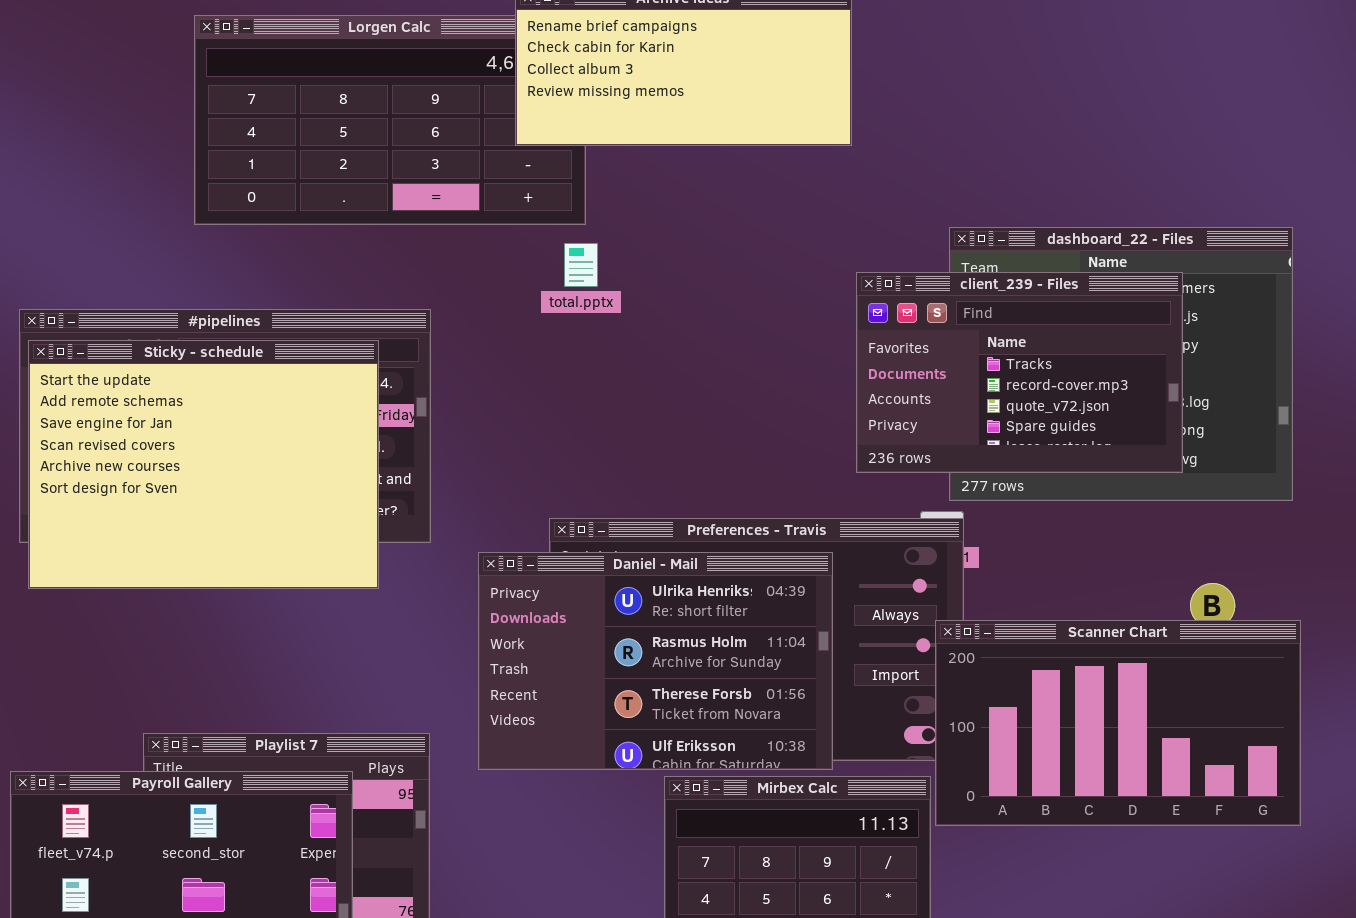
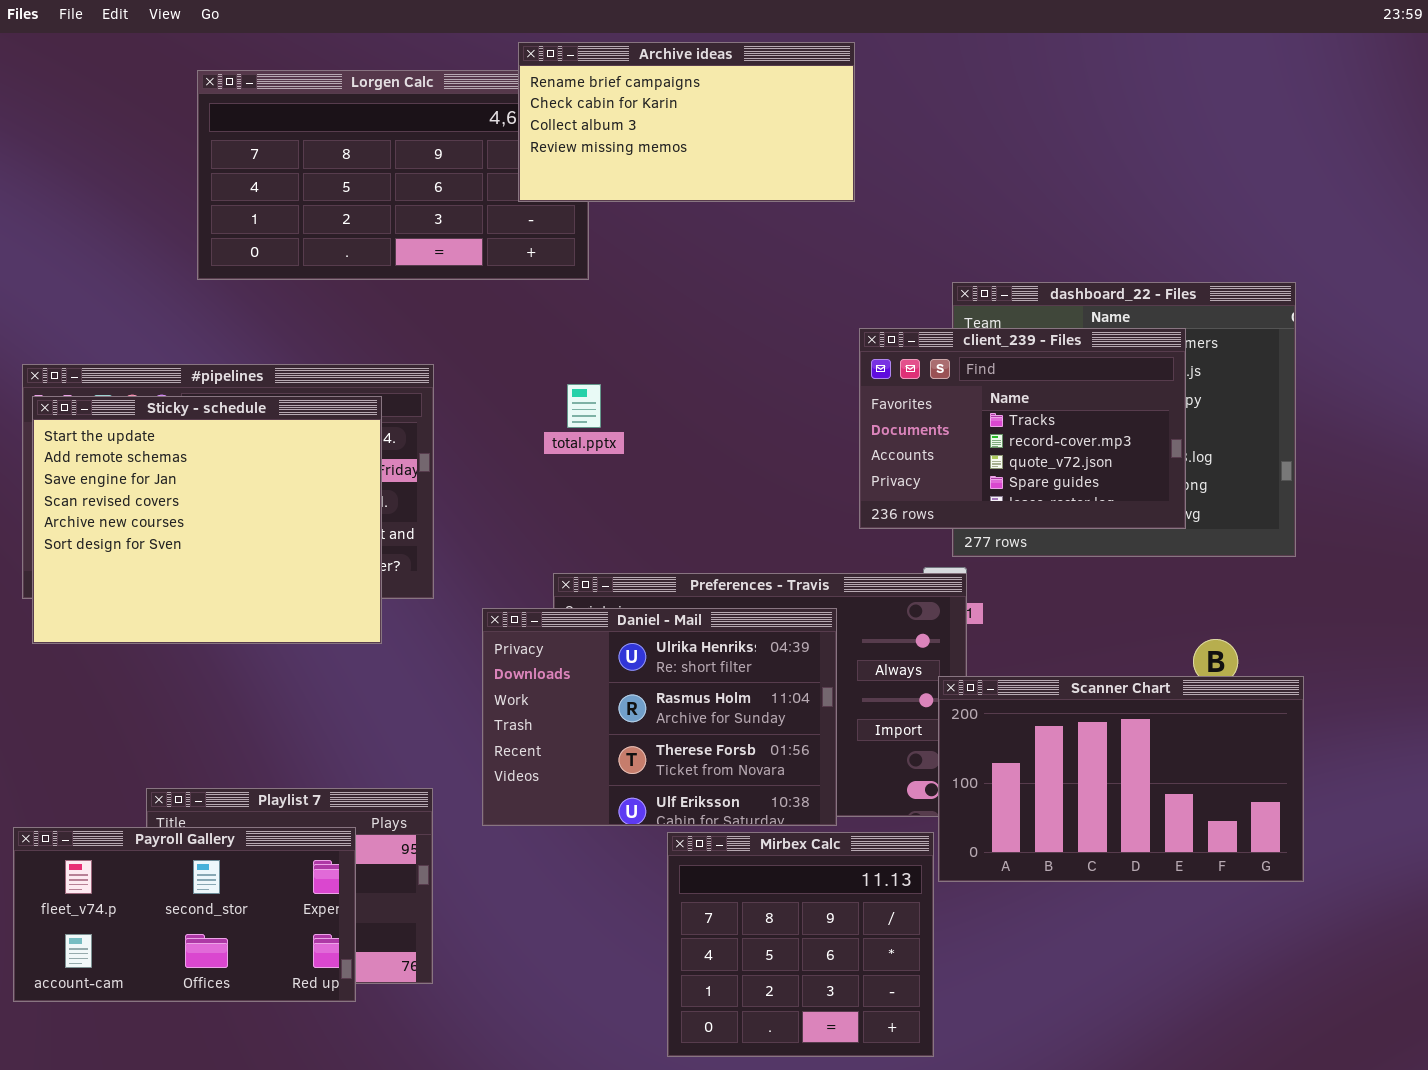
total.pptx: [564,243,598,287] -> [567,384,601,428], moved

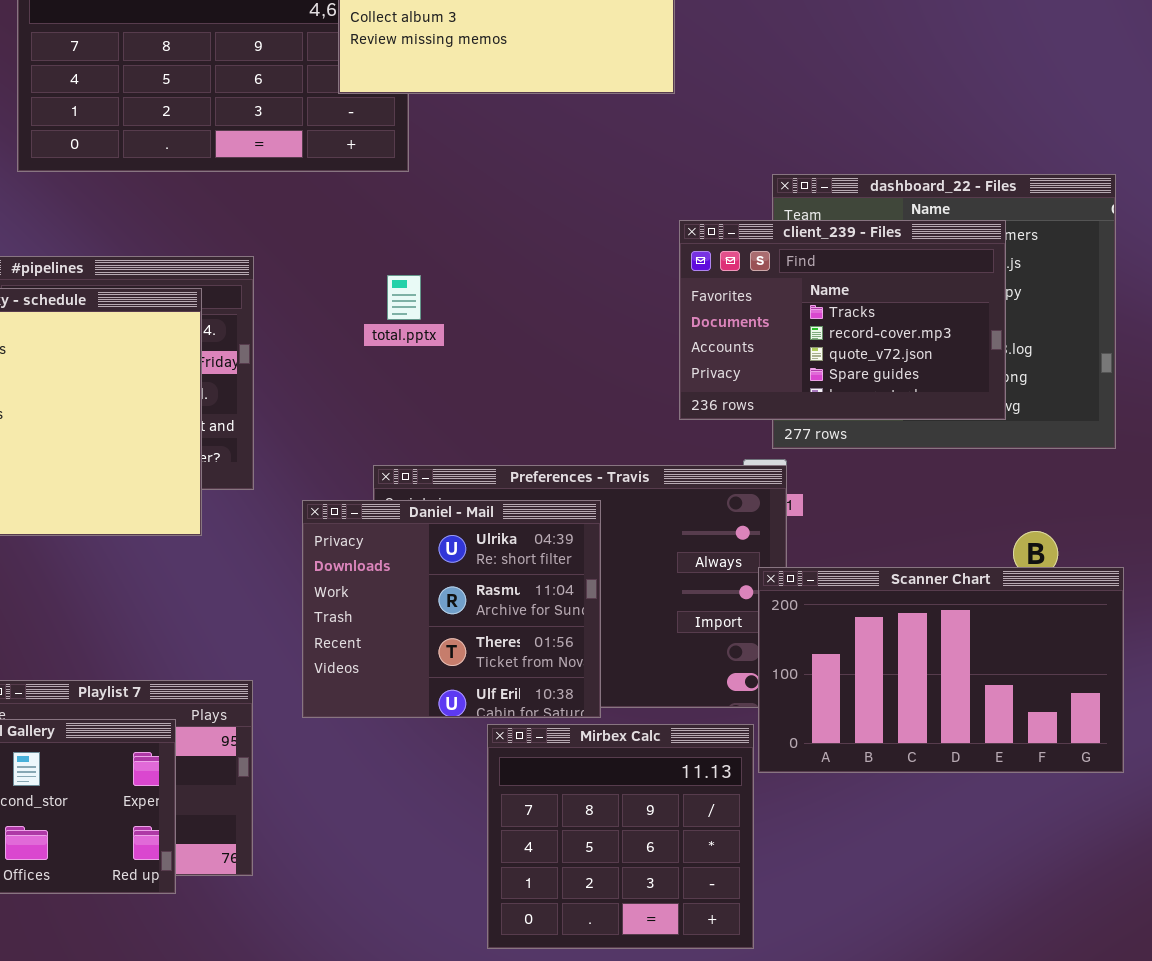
Daniel - Mail: [482,608,837,826] -> [302,500,601,718], resized

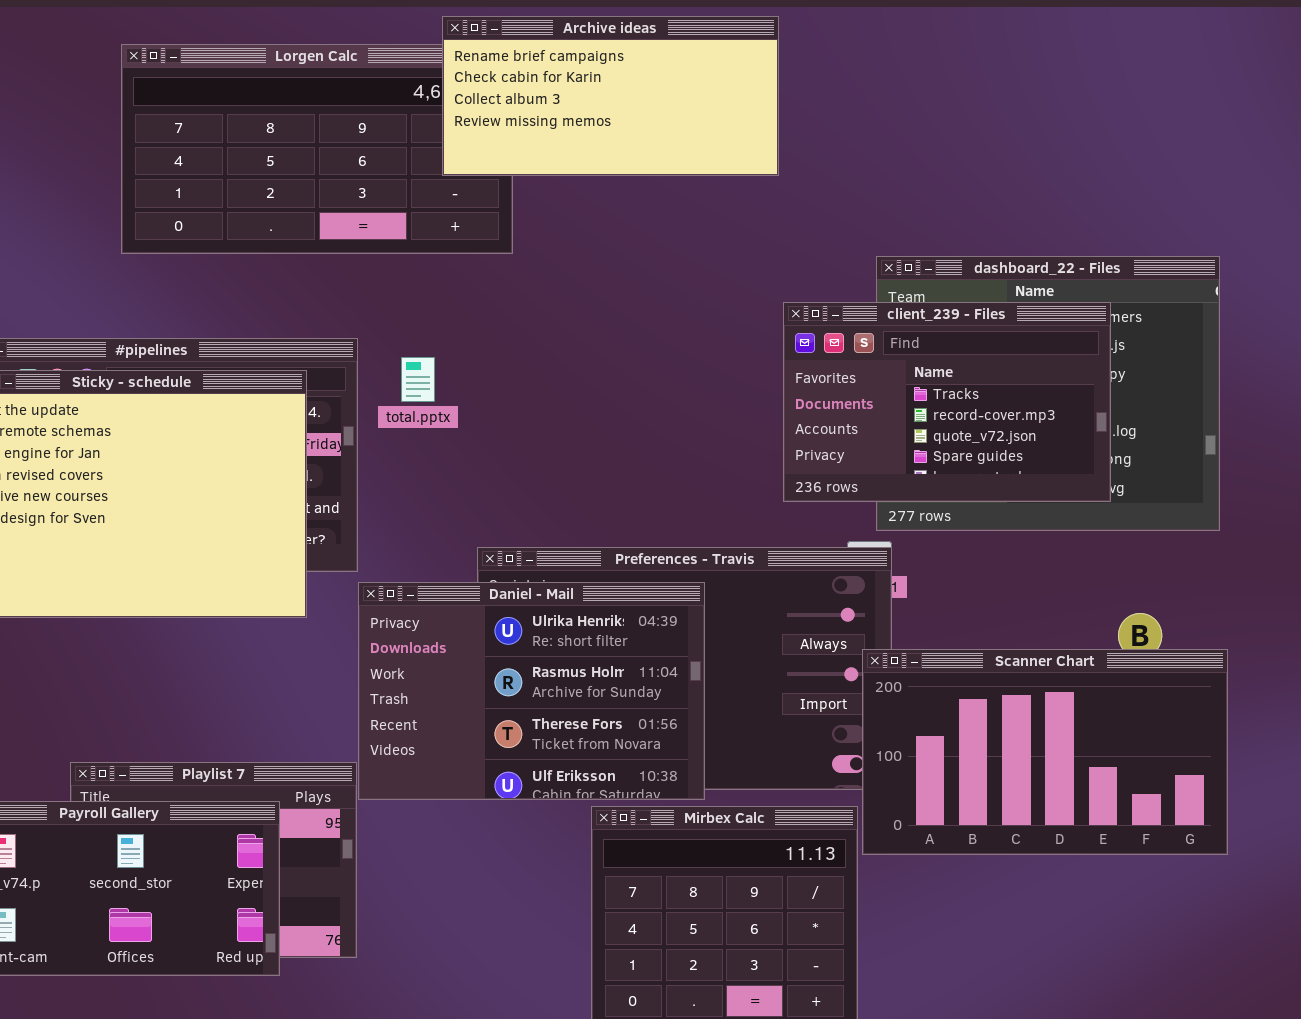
total.pptx: [387,275,421,320] -> [401,357,435,402], moved
Daniel - Mail: [302,500,601,718] -> [358,582,705,800], resized

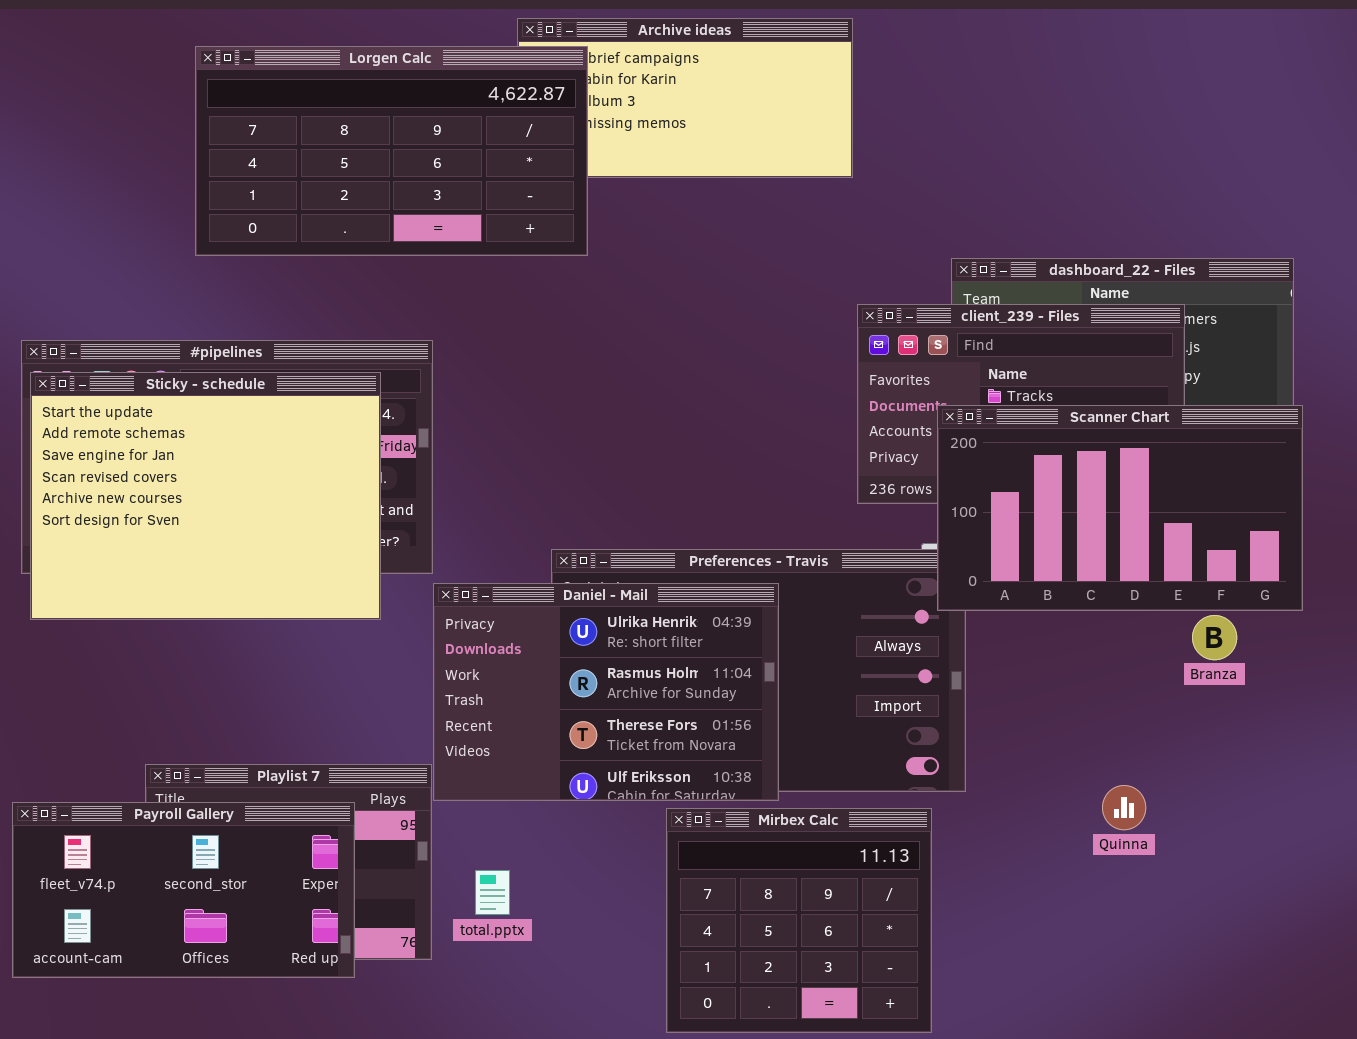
Lorgen Calc: [121,44,513,254] -> [195,46,588,256], raised
total.pptx: [401,357,435,402] -> [475,870,510,915], moved
Scanner Chart: [862,649,1228,855] -> [937,405,1303,611], moved

